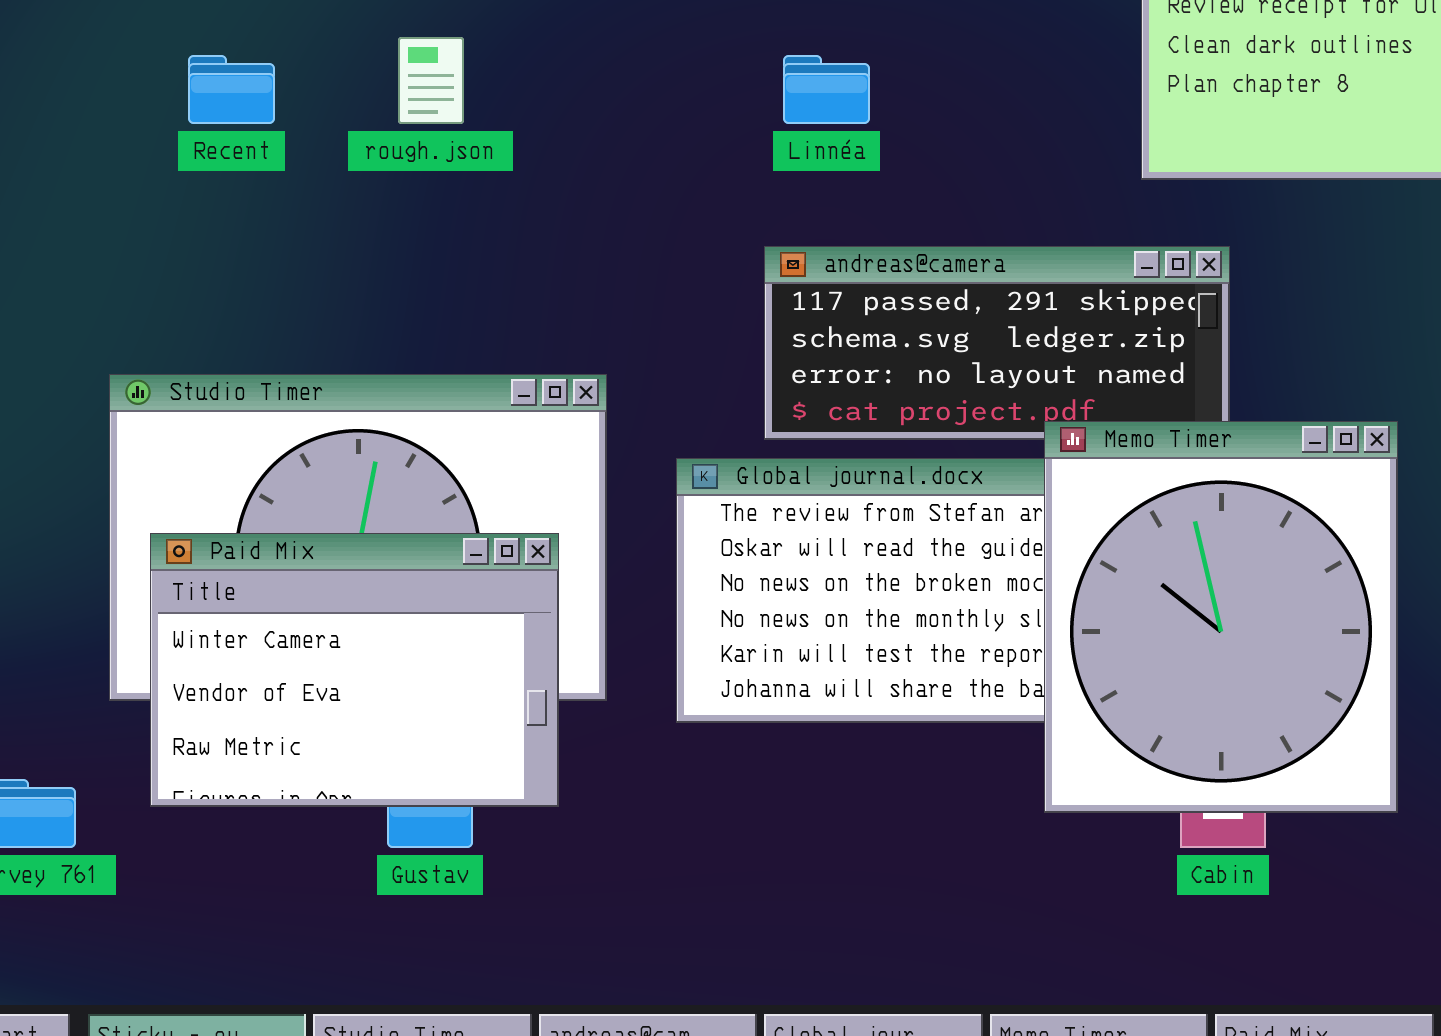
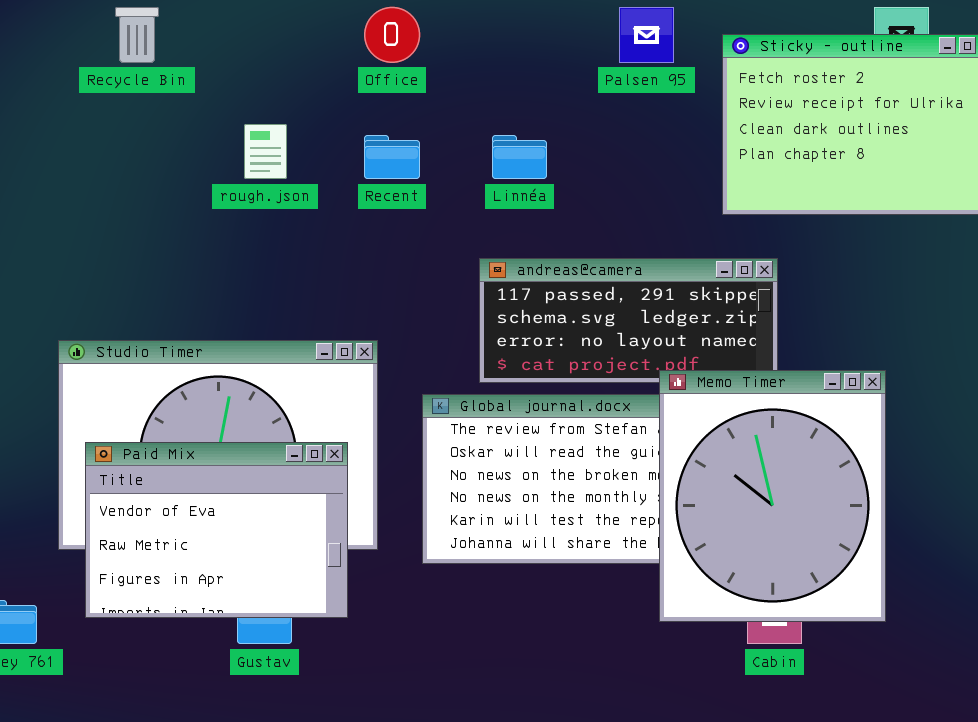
Recent: [188,55,275,124] -> [364,135,420,179], moved
Paid Mix: [150,533,559,807] -> [85,442,348,618], scrolled down 1 row

